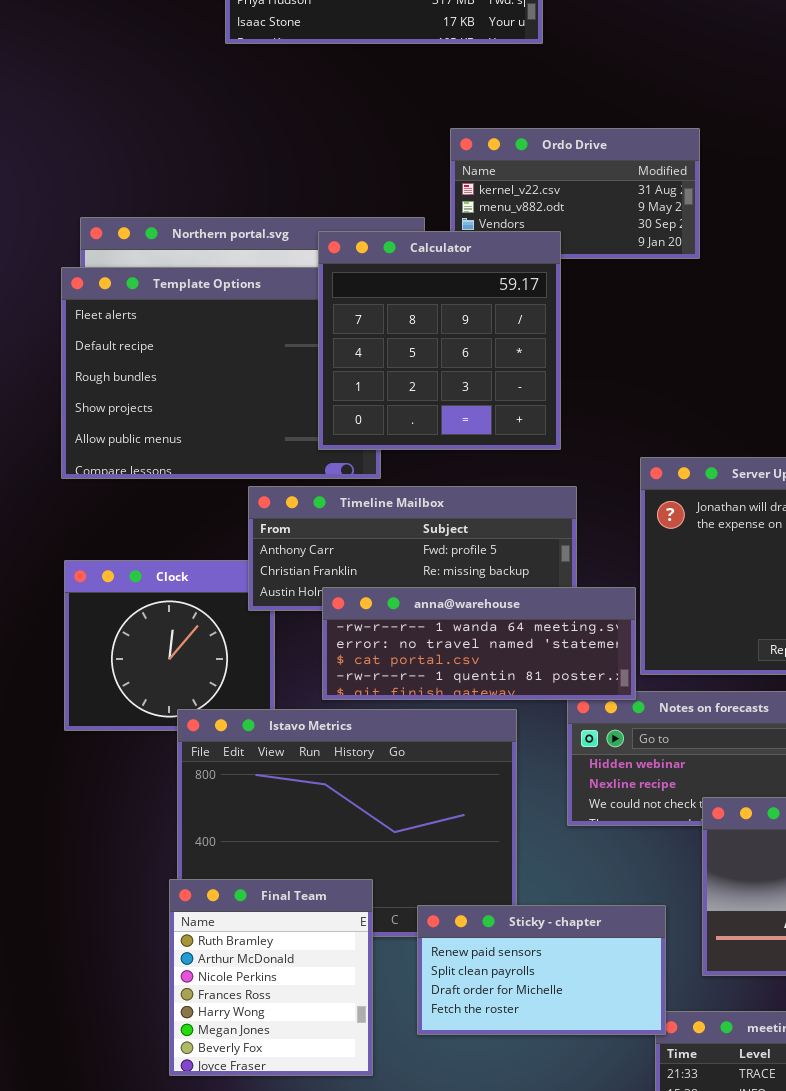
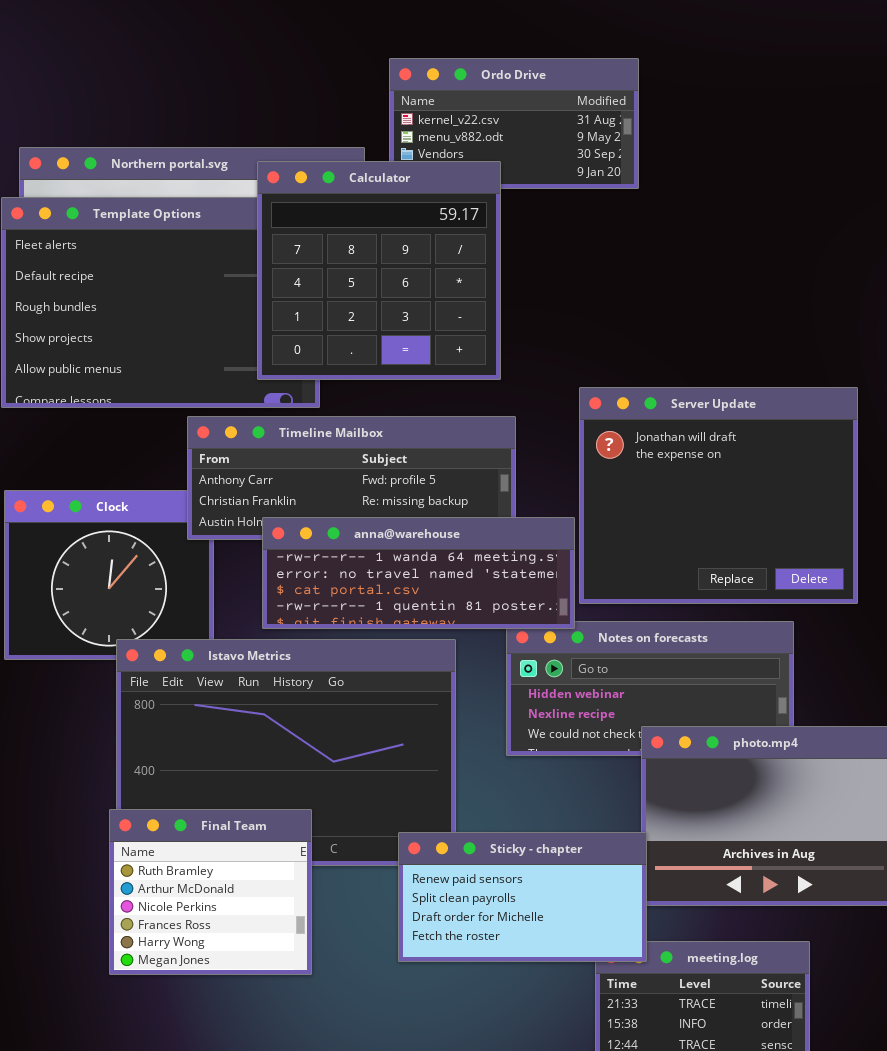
Final Team: [169,879,373,1076] -> [109,809,312,975], resized
Sticky - chapter: [417,905,666,1035] -> [398,832,647,962], moved

